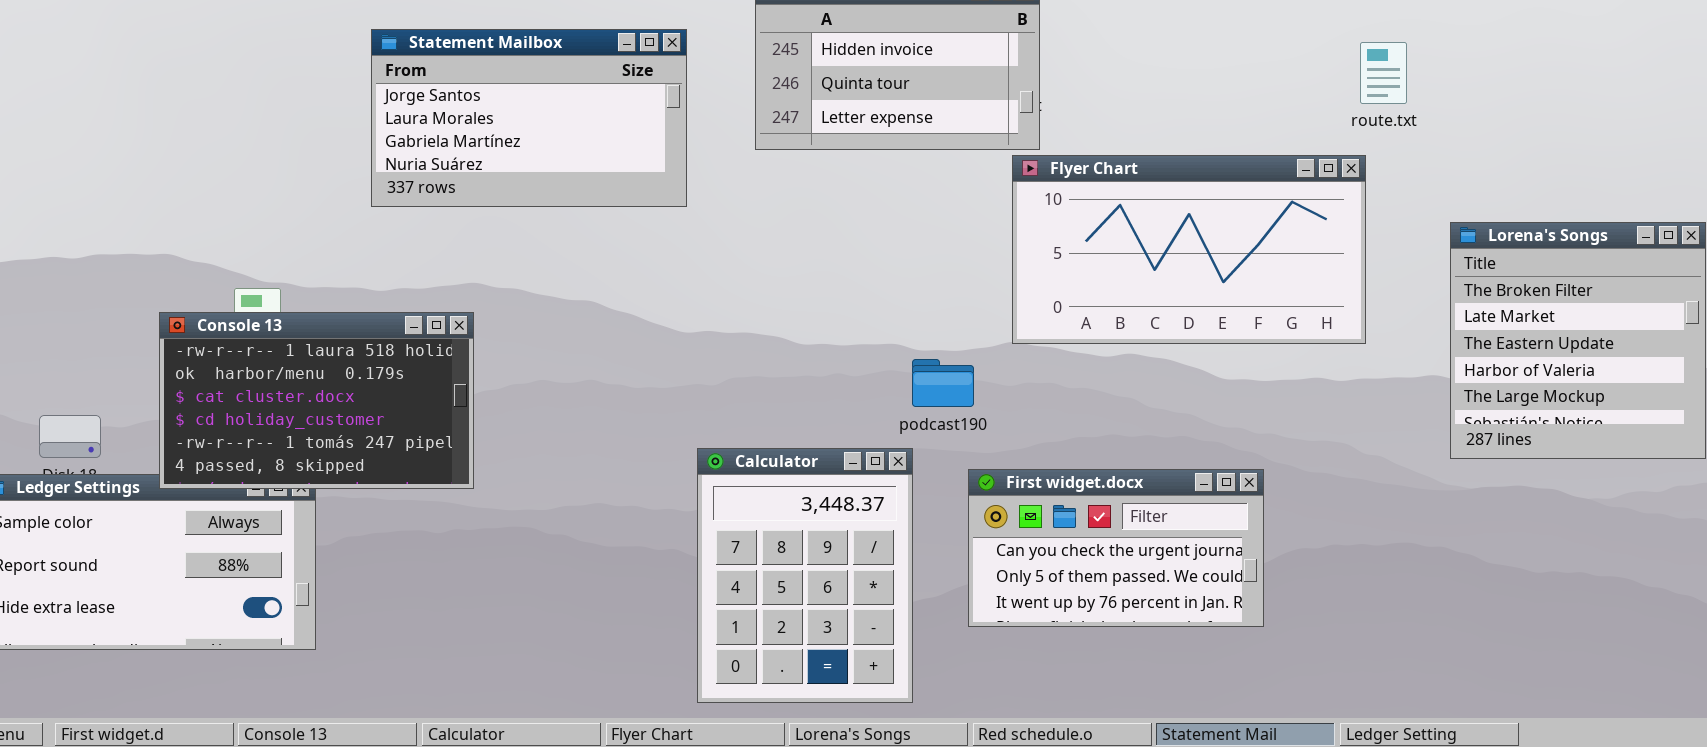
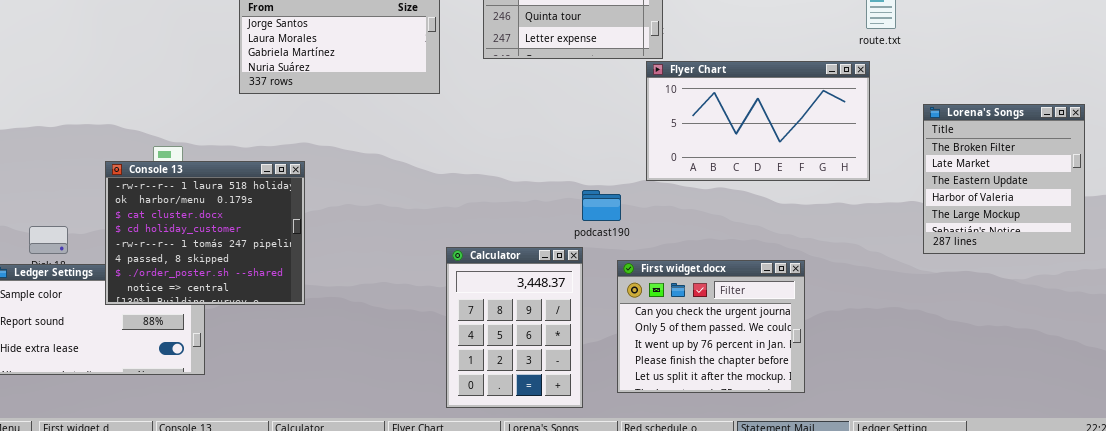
Console 13: [159,312,474,489] -> [105,161,305,305], resized
First widget.docx: [968,469,1264,627] -> [617,260,805,393], resized

